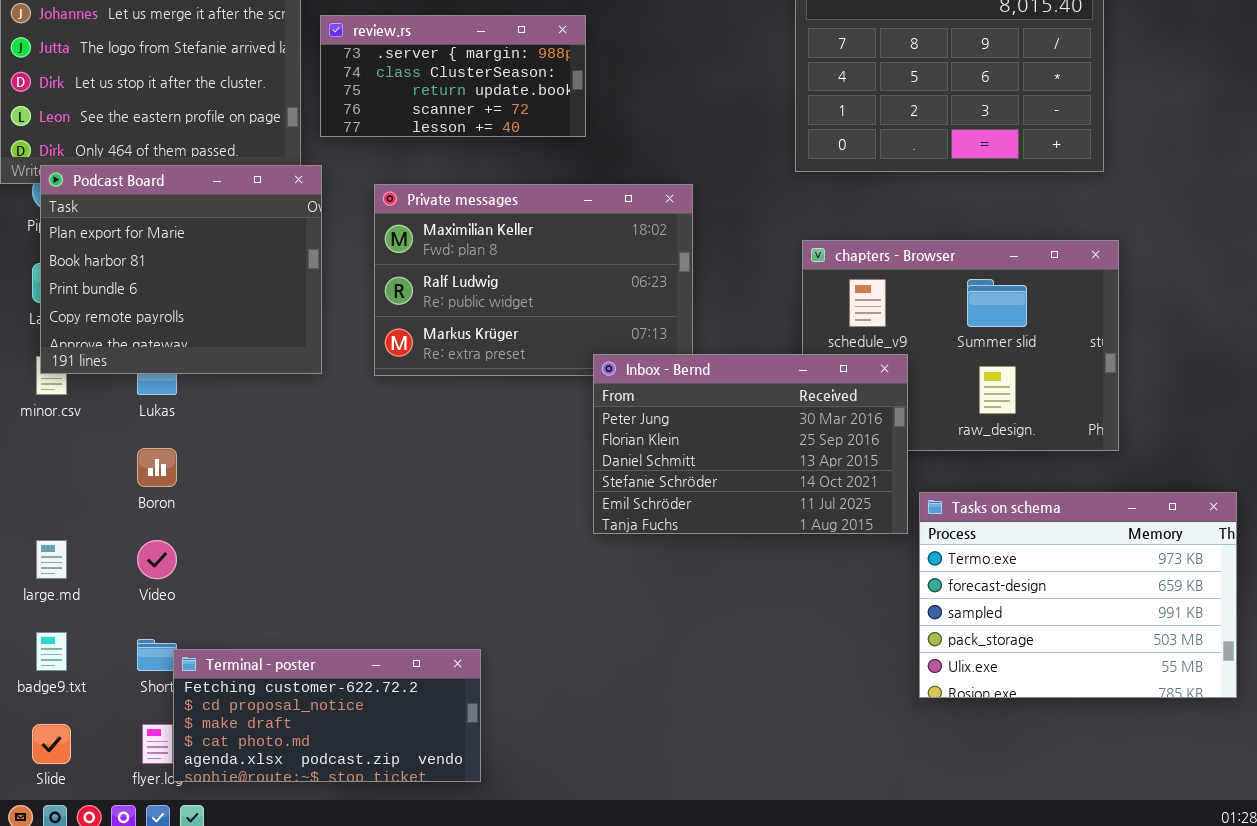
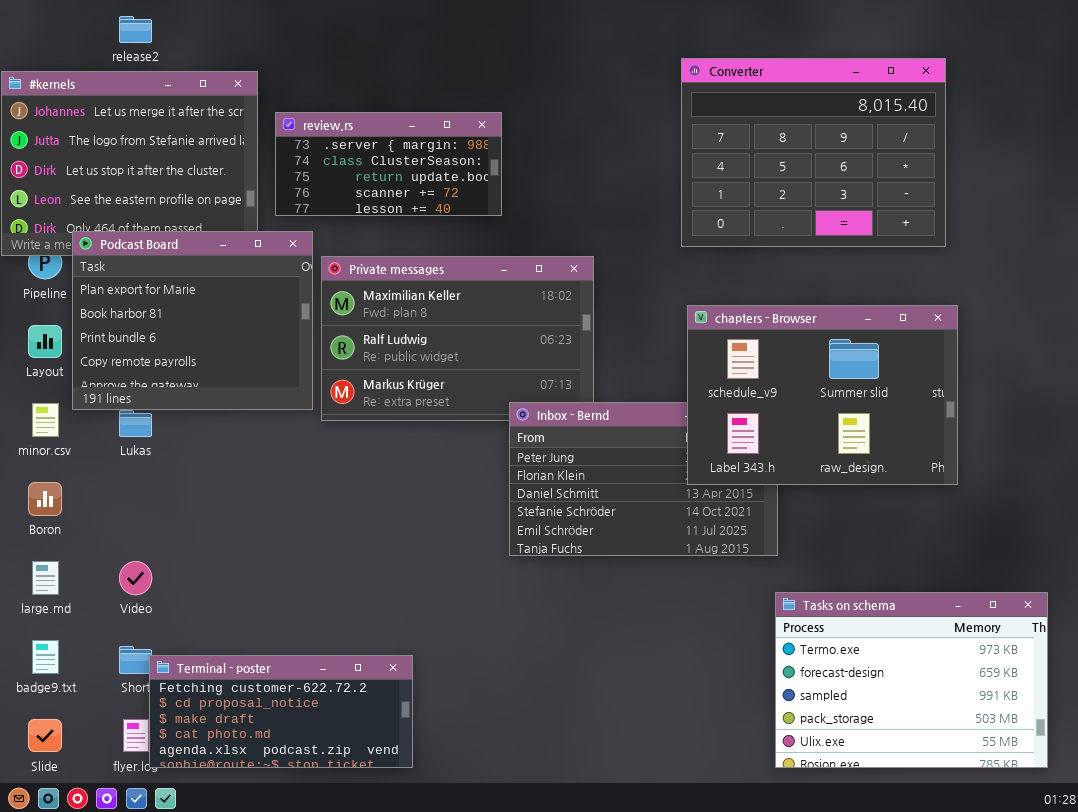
Podcast Board: [40,165,322,374] -> [72,231,313,410], moved
chapters - Browser: [802,240,1119,451] -> [687,305,958,485], raised
Boron: [137,448,177,487] -> [28,482,62,516], moved
Tasks on schema: [919,492,1237,698] -> [775,592,1048,768], moved

